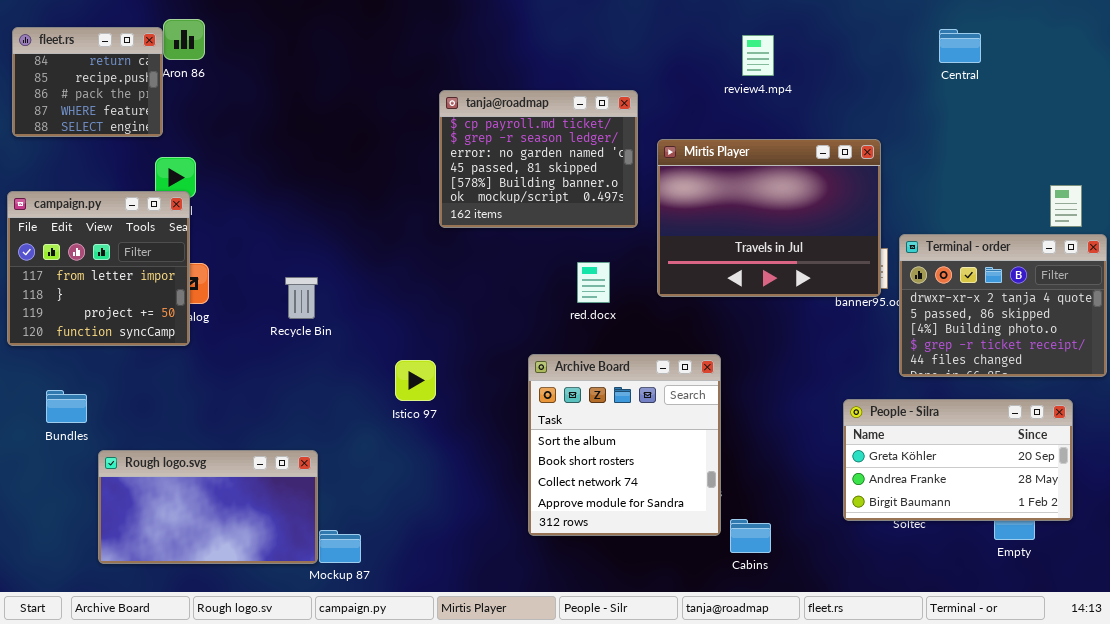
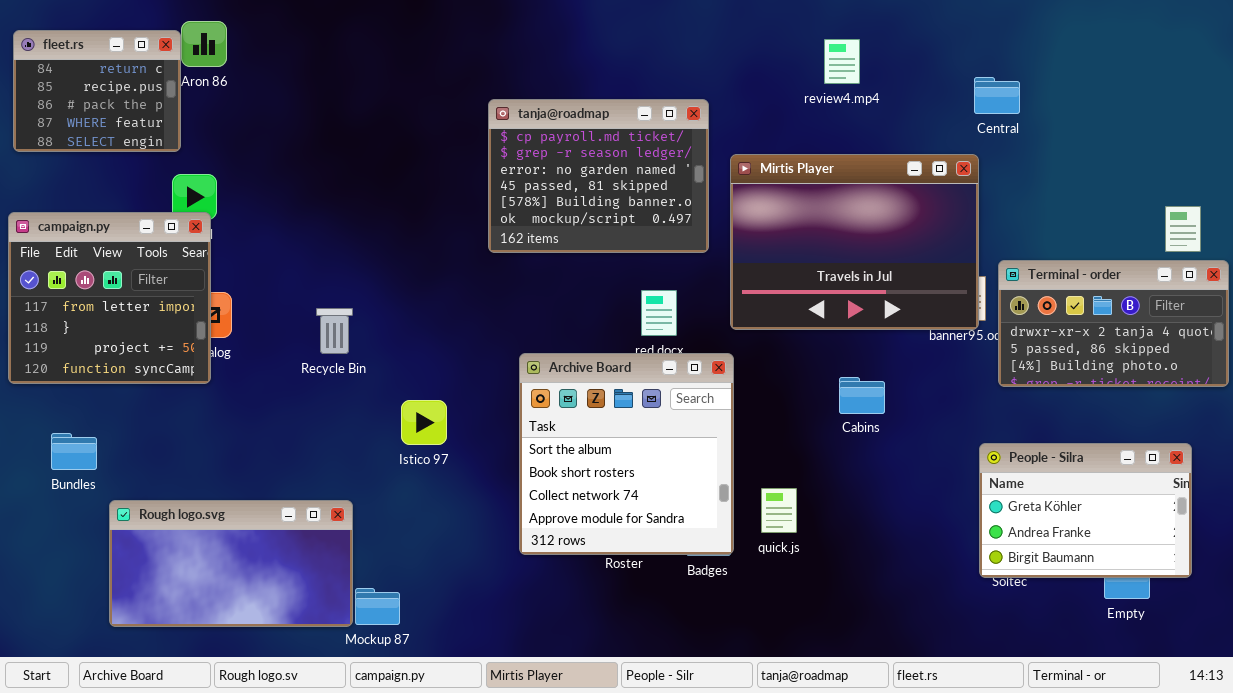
Central: [939,29,981,63] -> [974,77,1020,114], moved
Terminal - order: [899,234,1107,377] -> [998,260,1229,387], resized
Archive Board: [528,354,721,536] -> [519,353,734,555], moved
Istico 97: [395,360,436,401] -> [401,400,447,445], moved
People - Silra: [843,399,1073,521] -> [979,443,1192,578], resized
Cabins: [730,519,771,553] -> [839,377,885,414], moved

